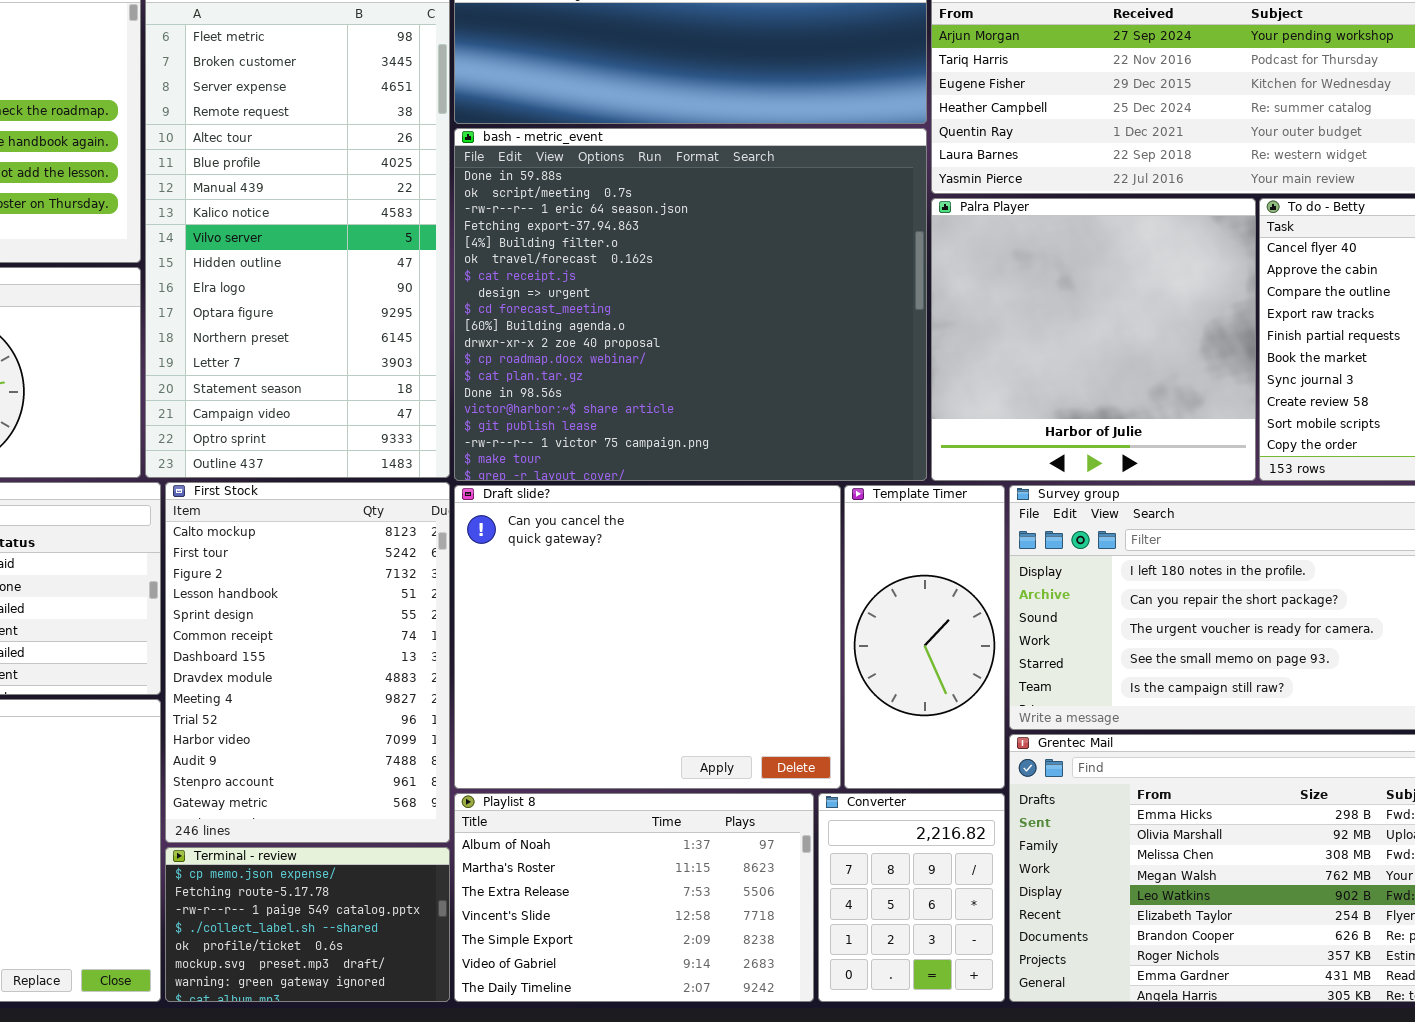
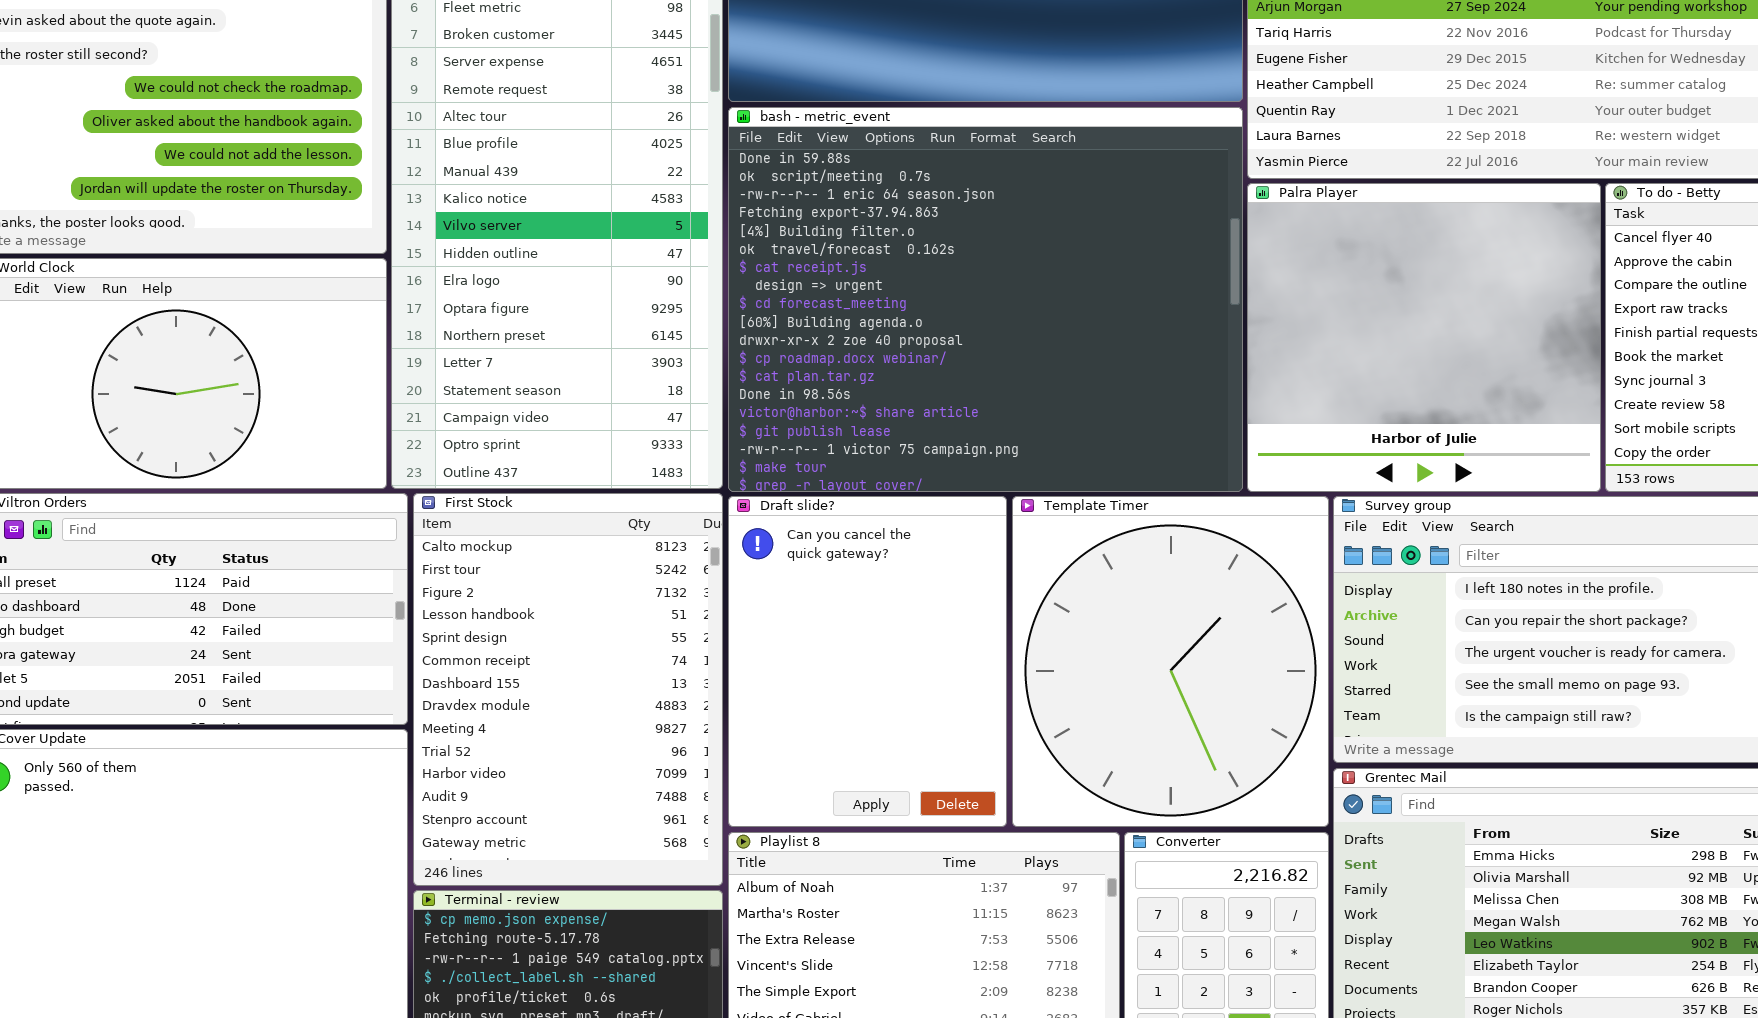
Draft slide?: [454,485,841,789] -> [728,496,1007,827], resized
Template Timer: [844,485,1005,789] -> [1012,496,1329,827], resized

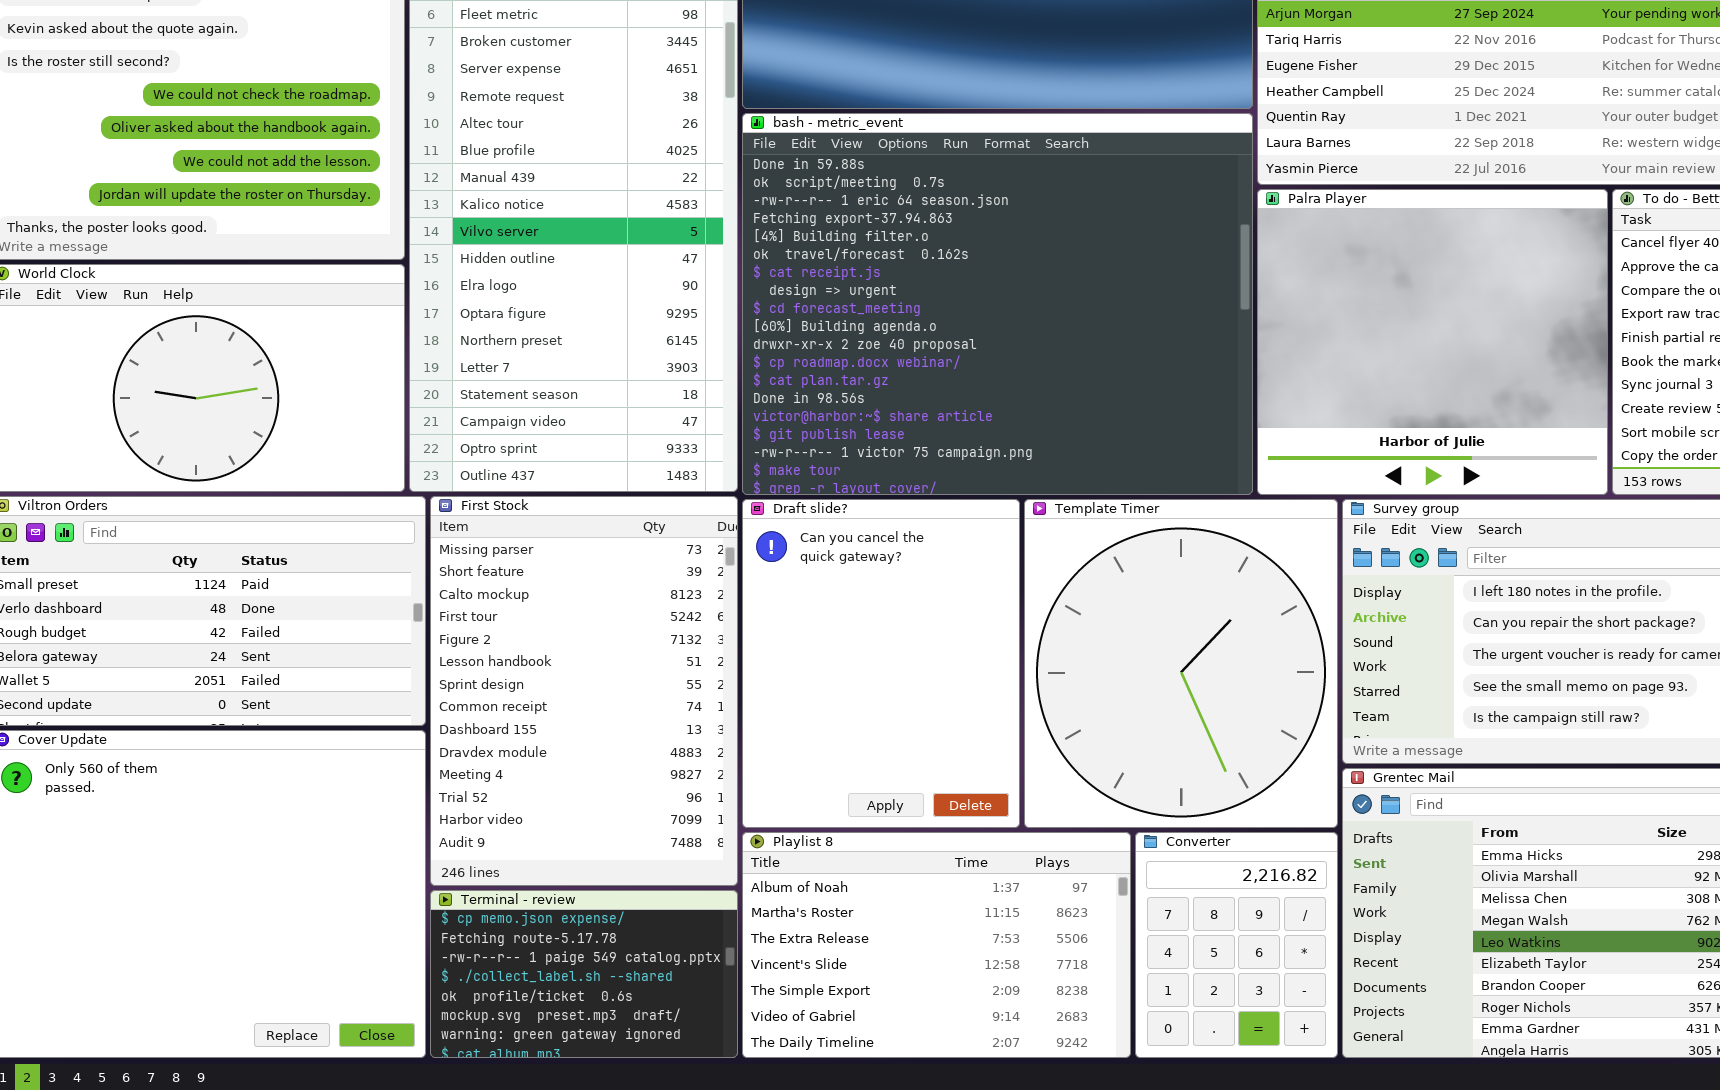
First Stock: [413,493,723,886] -> [430,496,738,886], scrolled up 2 rows

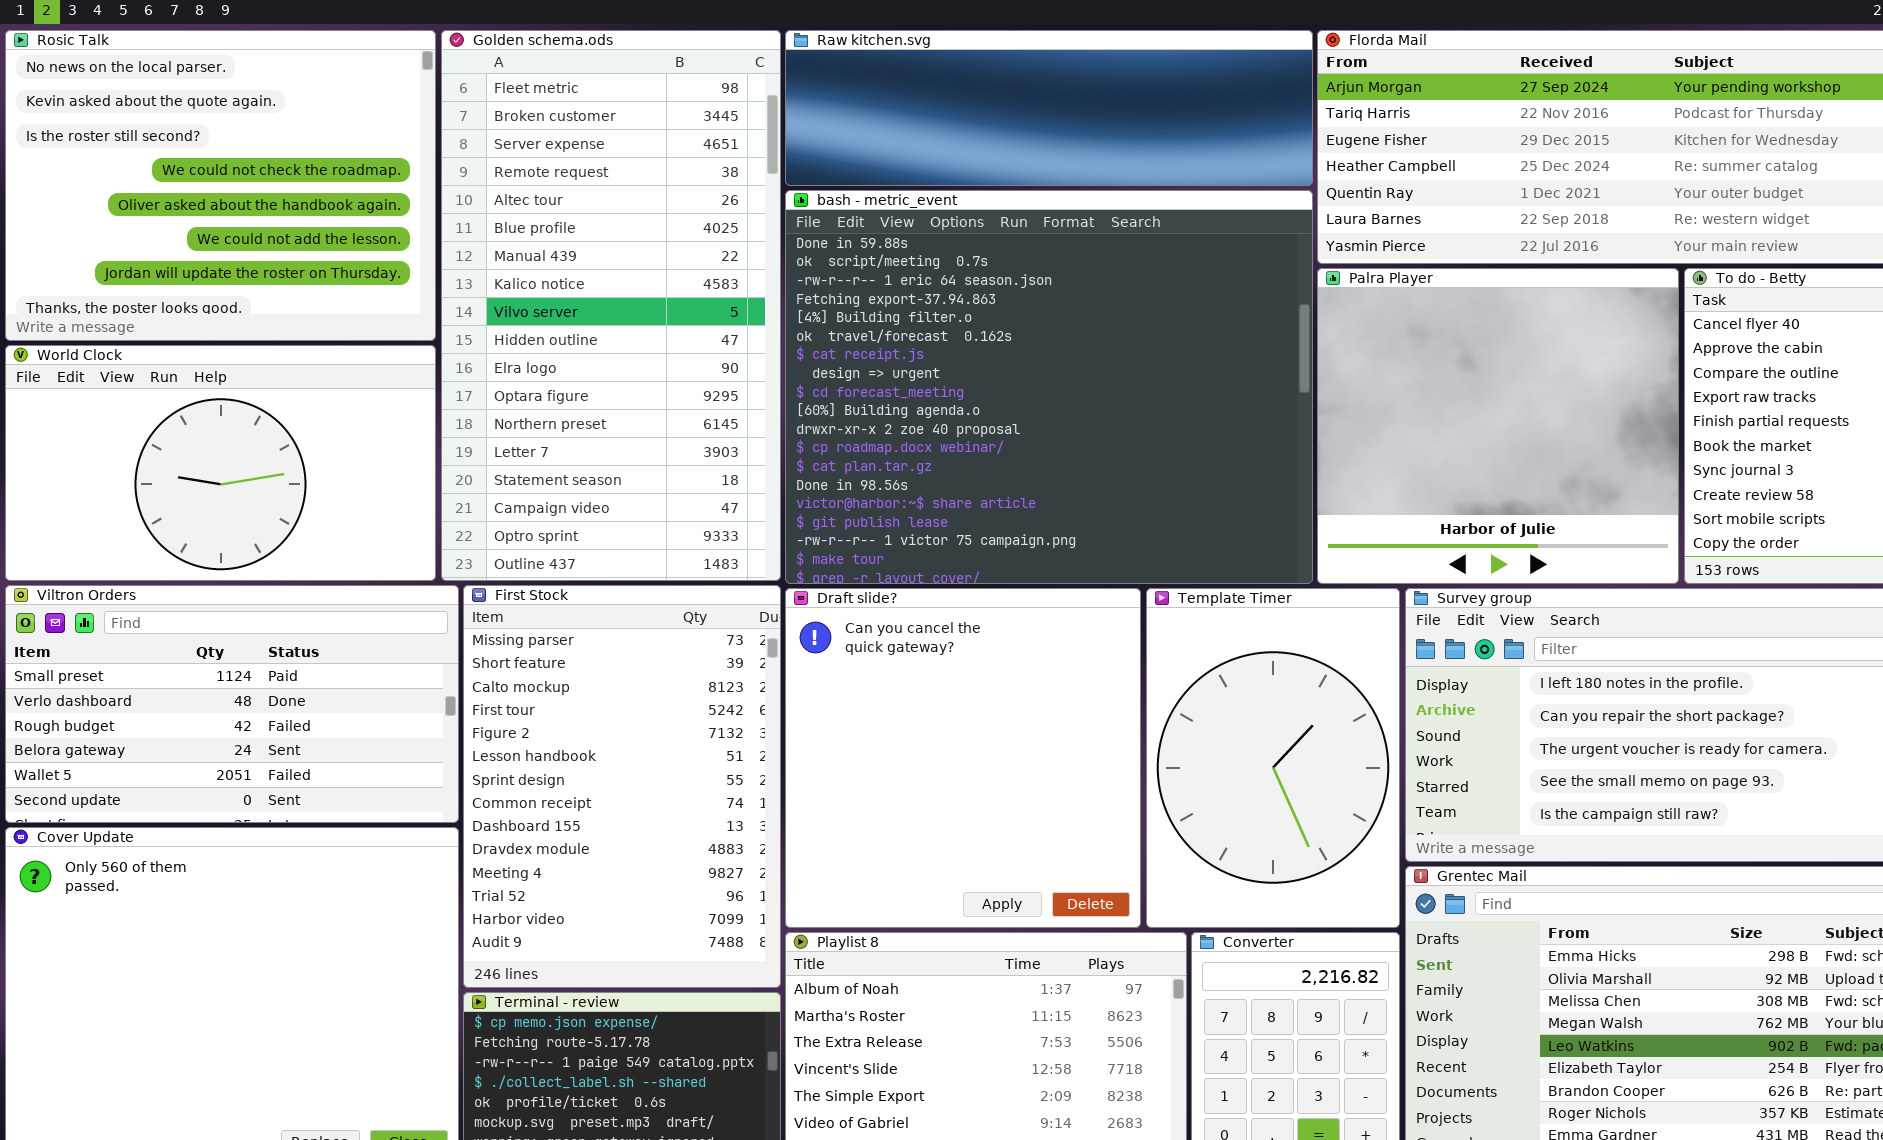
Draft slide?: [742,499,1020,828] -> [785,588,1141,928], resized
Template Timer: [1024,499,1338,828] -> [1146,588,1400,928], resized

